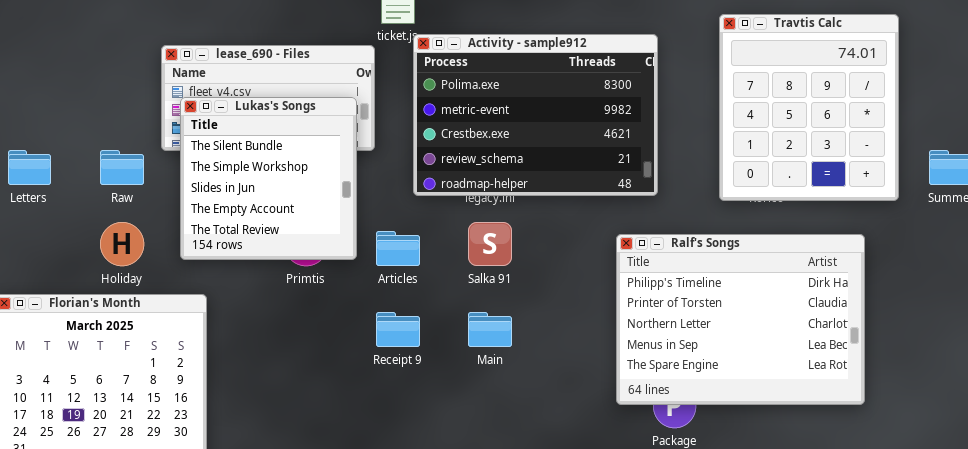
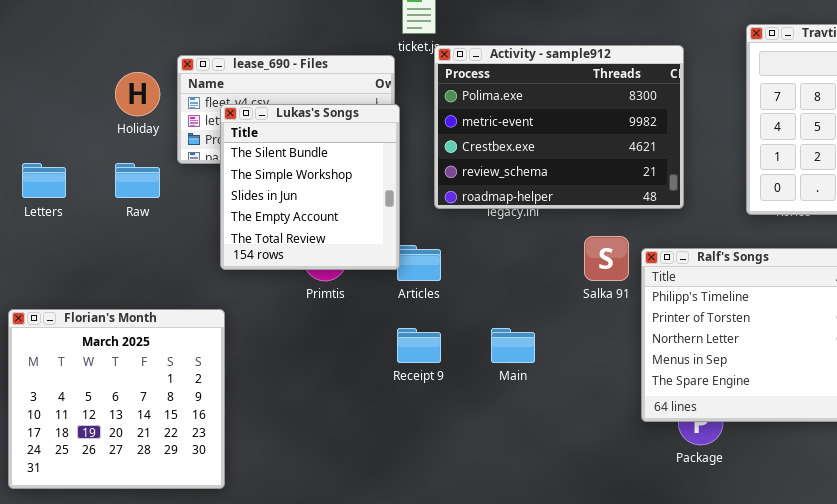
Lukas's Songs: [180,97,357,260] -> [220,104,400,270], moved
Holiday: [100,222,144,266] -> [115,72,160,116], moved
Salka 91: [468,222,512,266] -> [584,236,629,281], moved

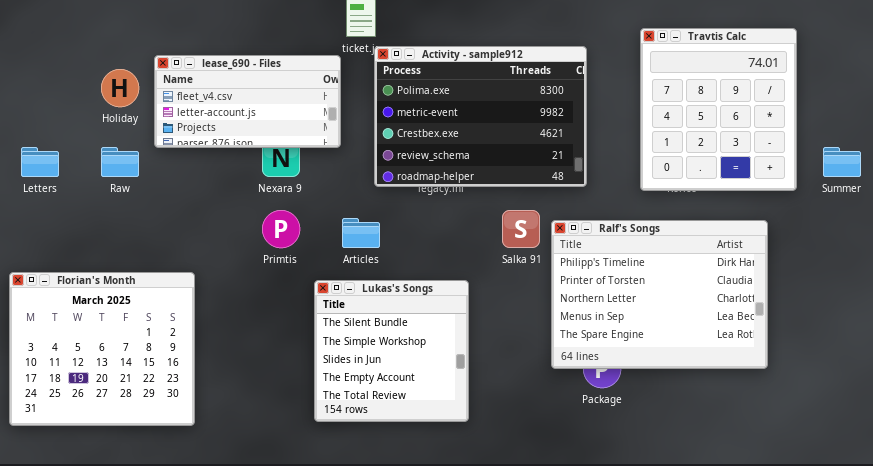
Lukas's Songs: [220,104,400,270] -> [314,280,469,422], moved

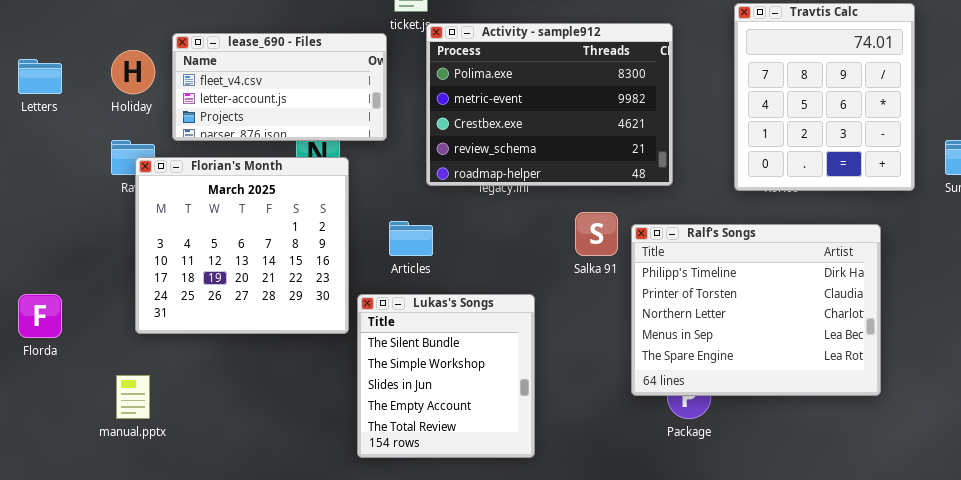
Letters: [21,147,59,177] -> [18,59,62,94], moved
Florian's Month: [9,272,195,426] -> [135,157,349,334], moved

